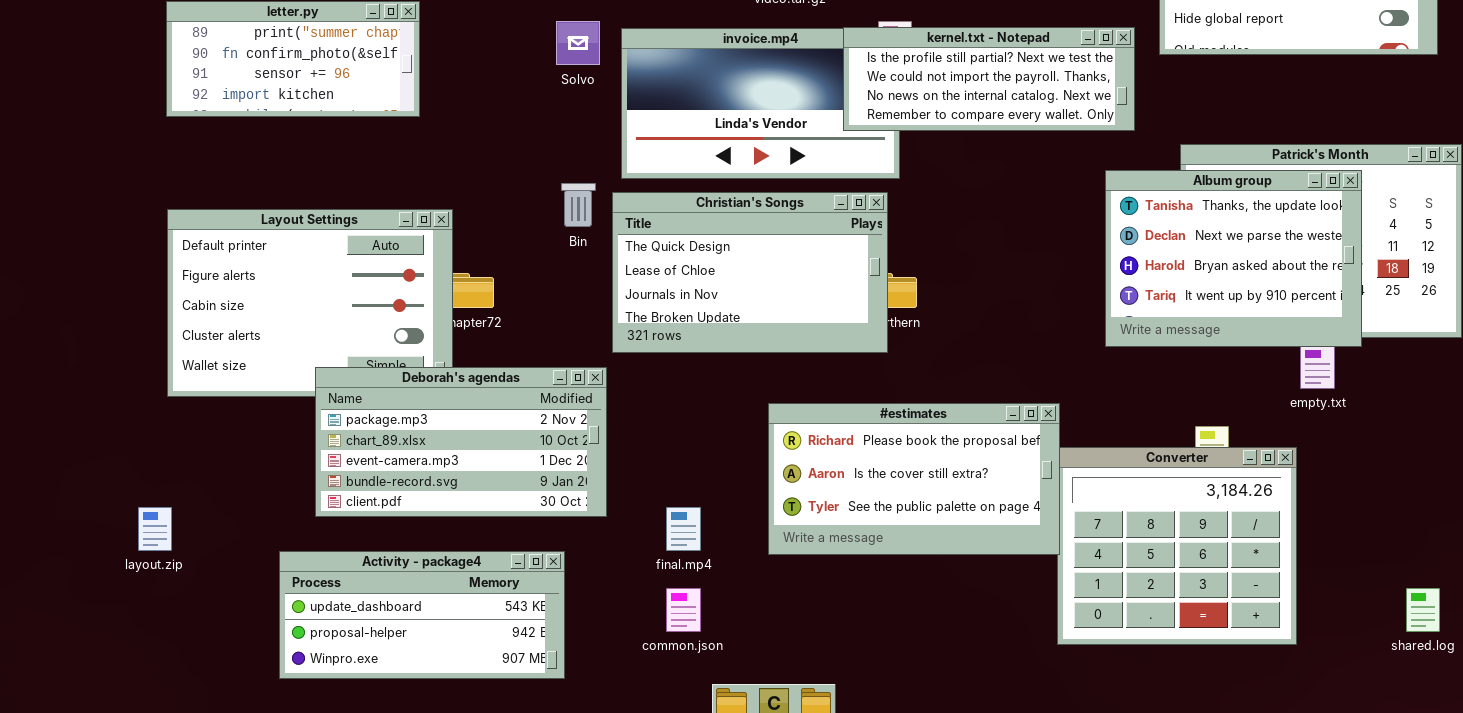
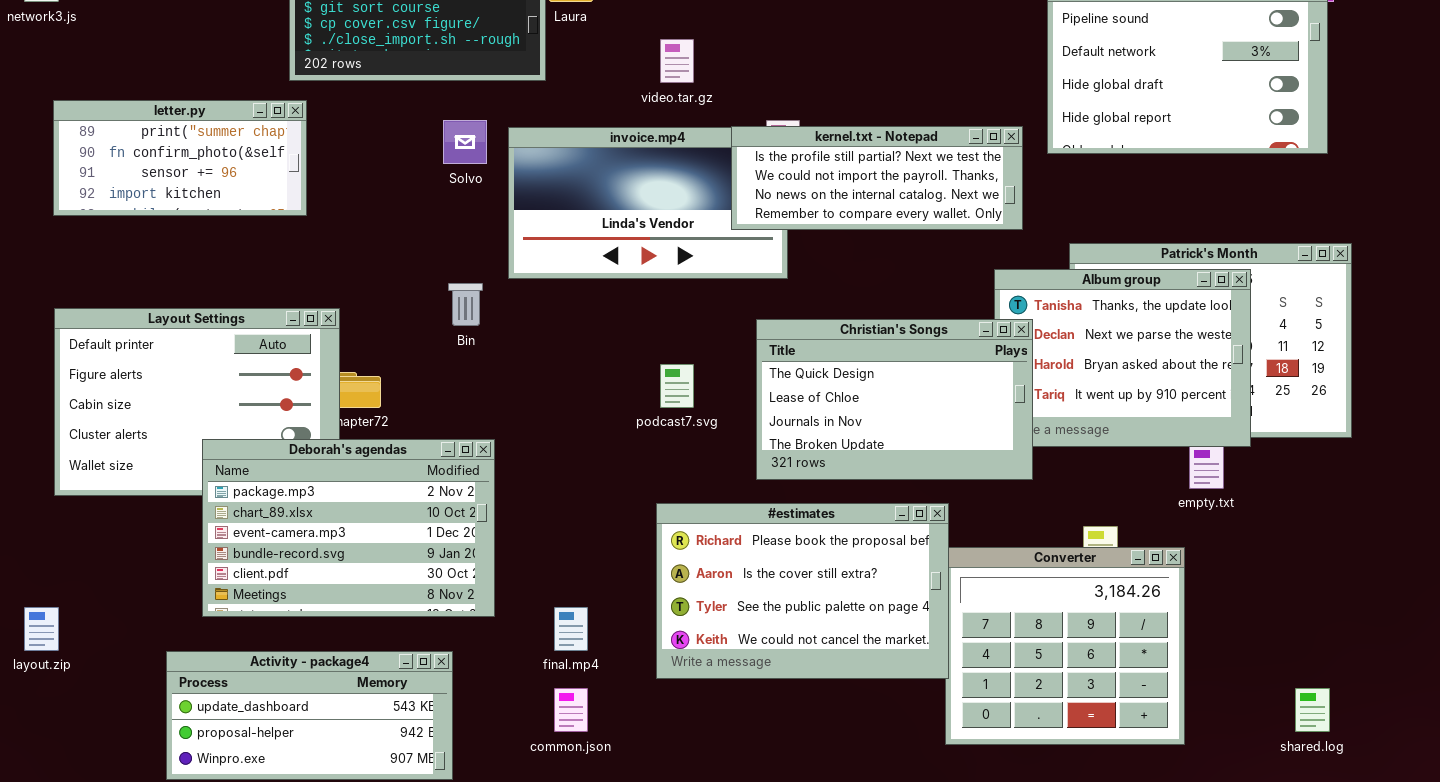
Christian's Songs: [612,192,888,353] -> [756,319,1033,480], moved
Deborah's agendas: [315,367,607,517] -> [202,439,495,617], resized
#estimates: [768,403,1060,555] -> [656,503,949,679], resized

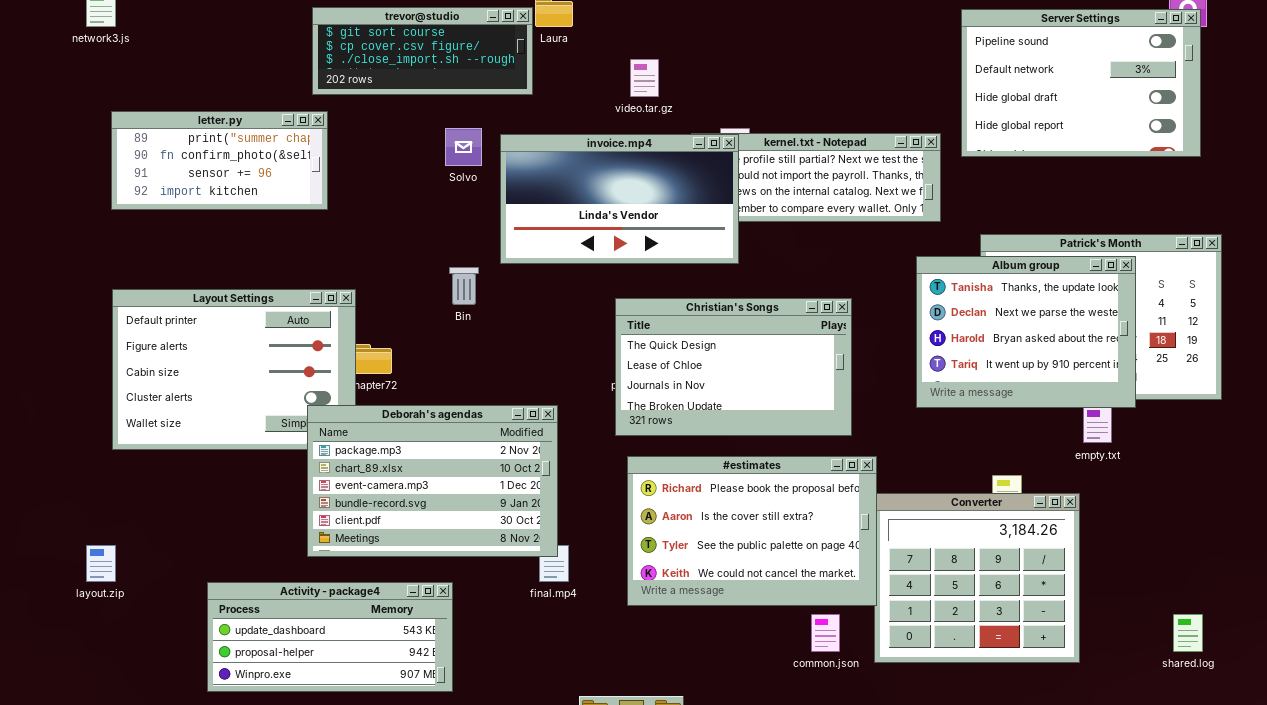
invoice.mp4: [508,127,788,279] -> [500,134,739,264], raised
Christian's Songs: [756,319,1033,480] -> [615,298,852,436], moved
Deborah's agendas: [202,439,495,617] -> [307,405,558,557], moved
common.json: [554,688,588,732] -> [811,614,840,652], moved

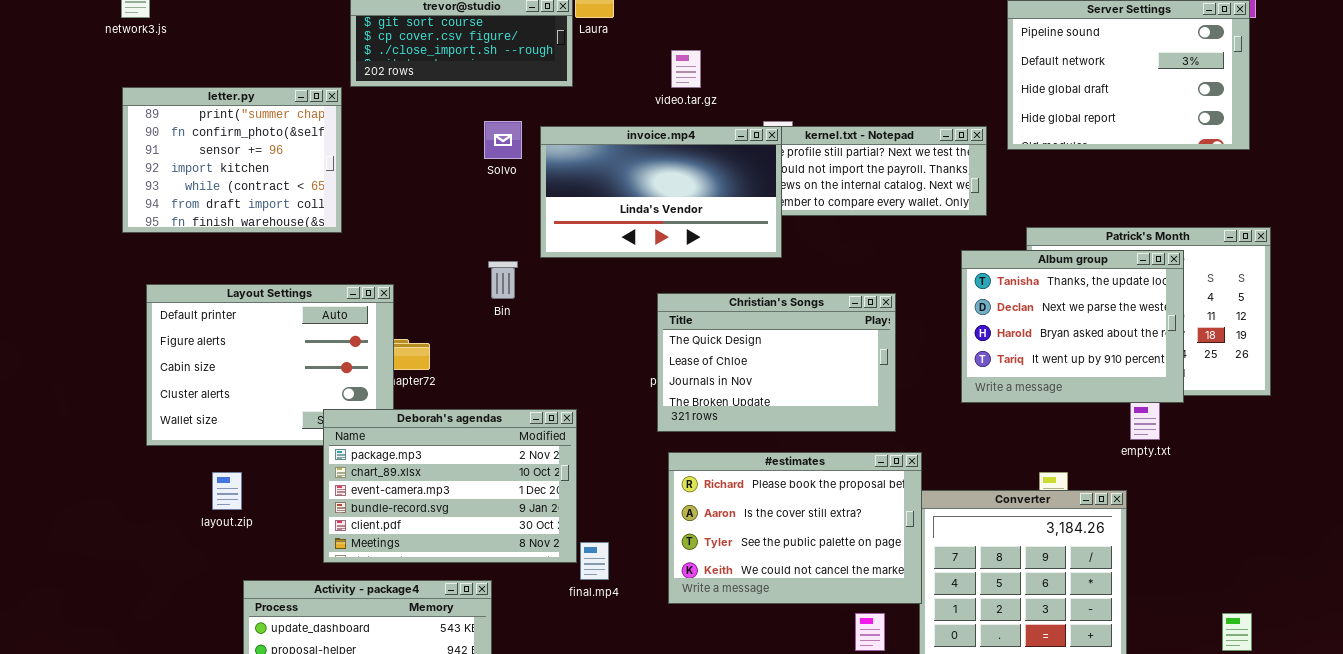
letter.py: [111,111,328,210] -> [122,87,342,233], moved, resized
Deborah's agendas: [307,405,558,557] -> [323,409,577,563], moved
layout.zip: [86,545,116,582] -> [212,472,242,510], moved

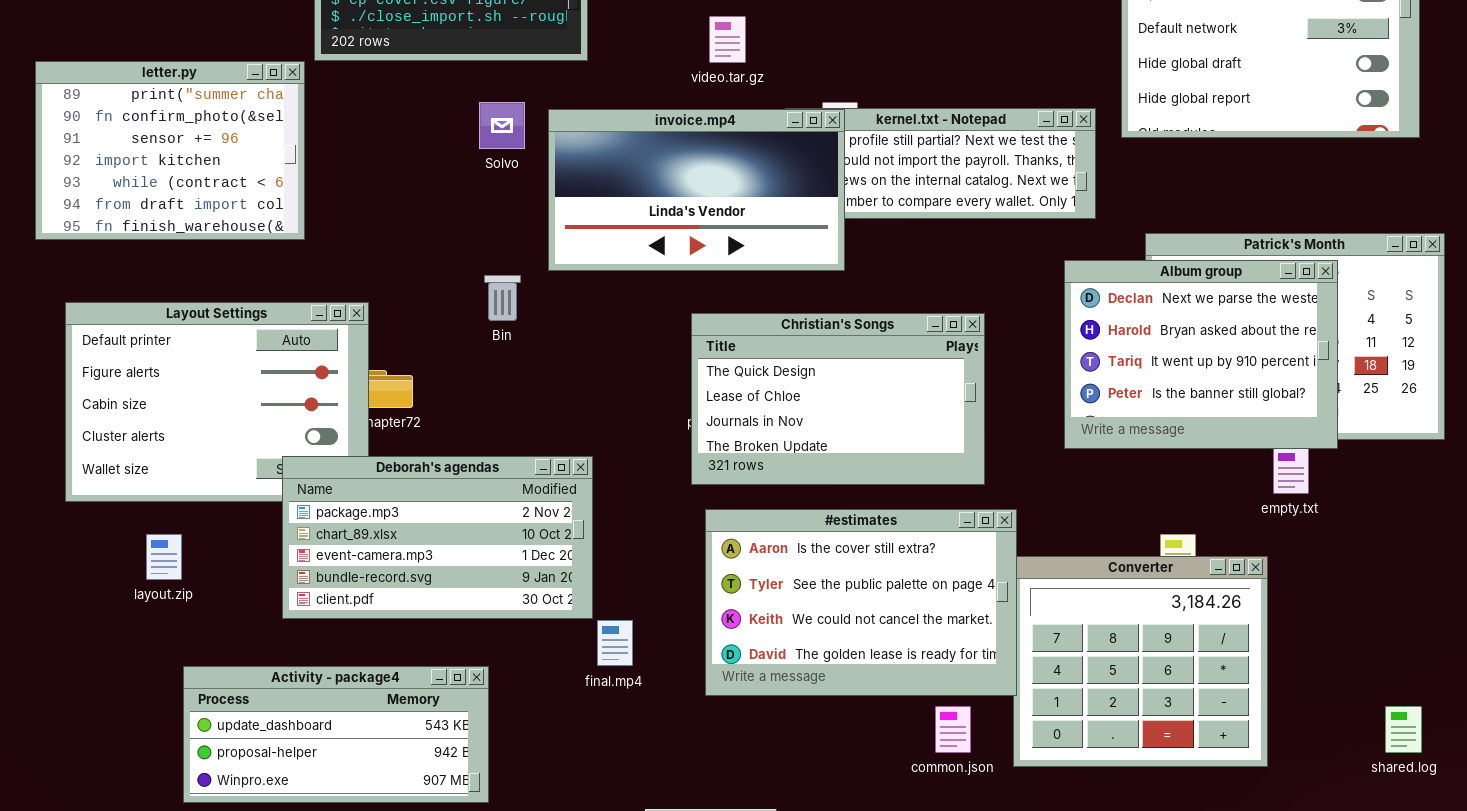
Album group: [961,250,1184,403] -> [1064,260,1338,449], scrolled down 1 row
Deborah's agendas: [323,409,577,563] -> [282,456,593,619], resized
#estimates: [668,452,922,604] -> [705,509,1017,696], scrolled down 1 row

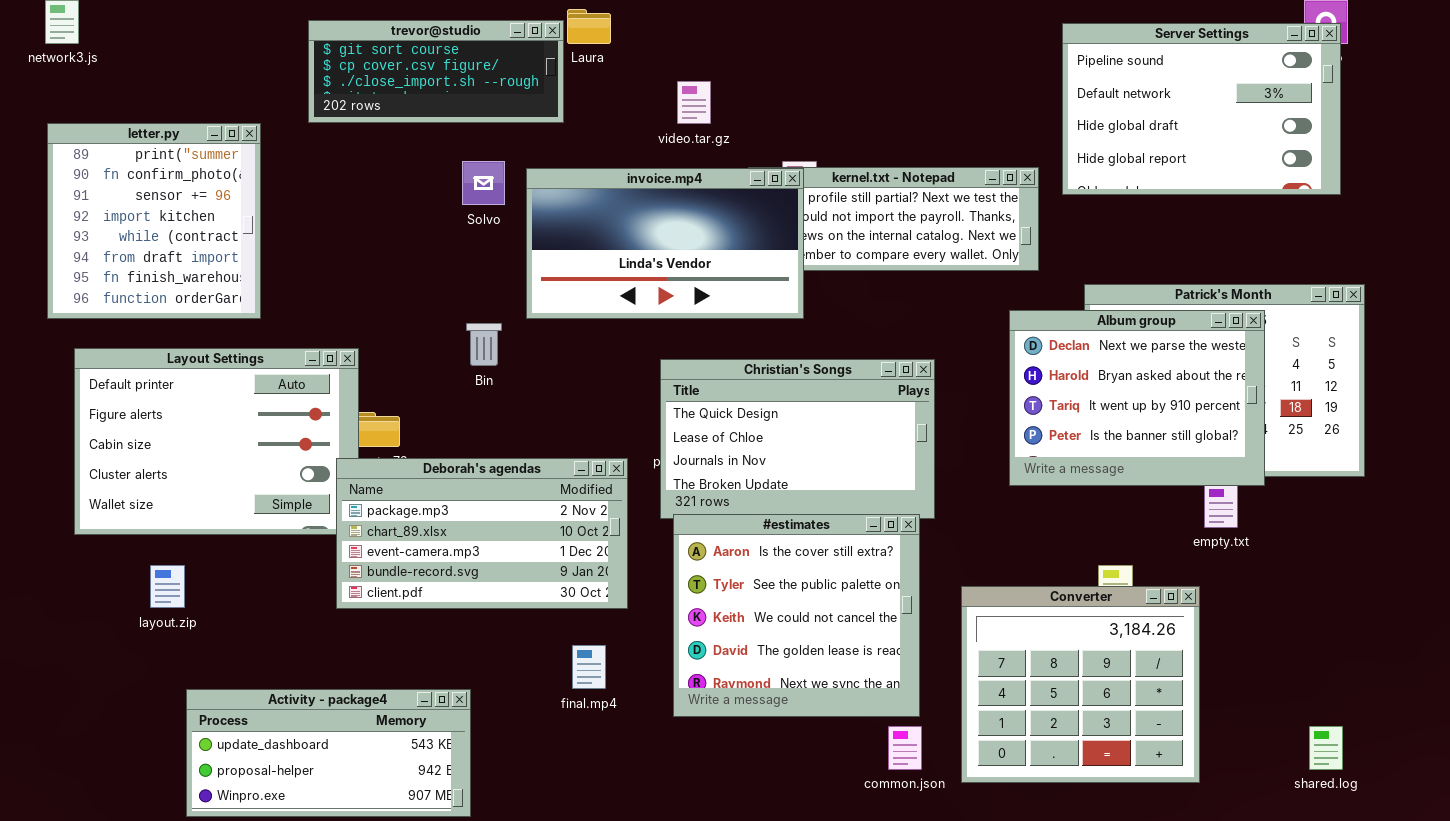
letter.py: [35,61,305,240] -> [47,123,261,319], resized
Deborah's agendas: [282,456,593,619] -> [336,458,628,609], moved
#estimates: [705,509,1017,696] -> [673,514,920,717], resized

